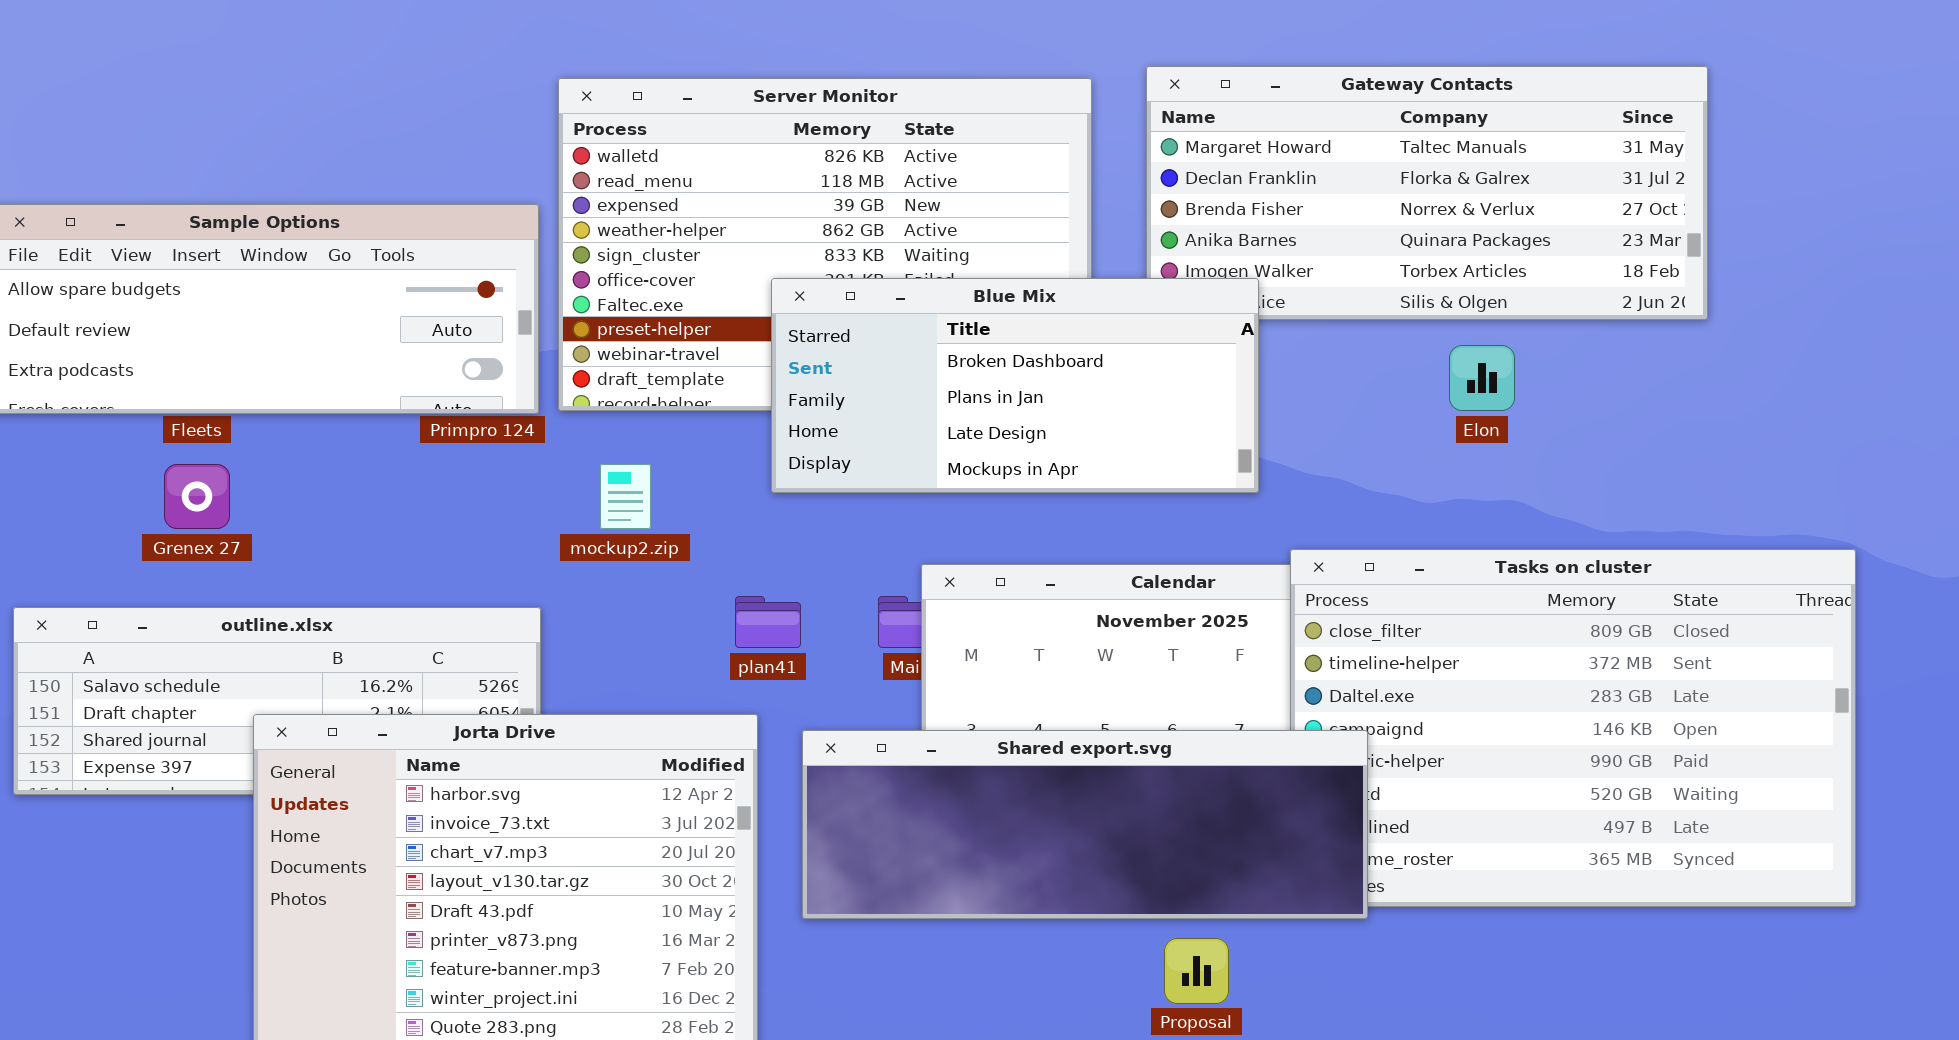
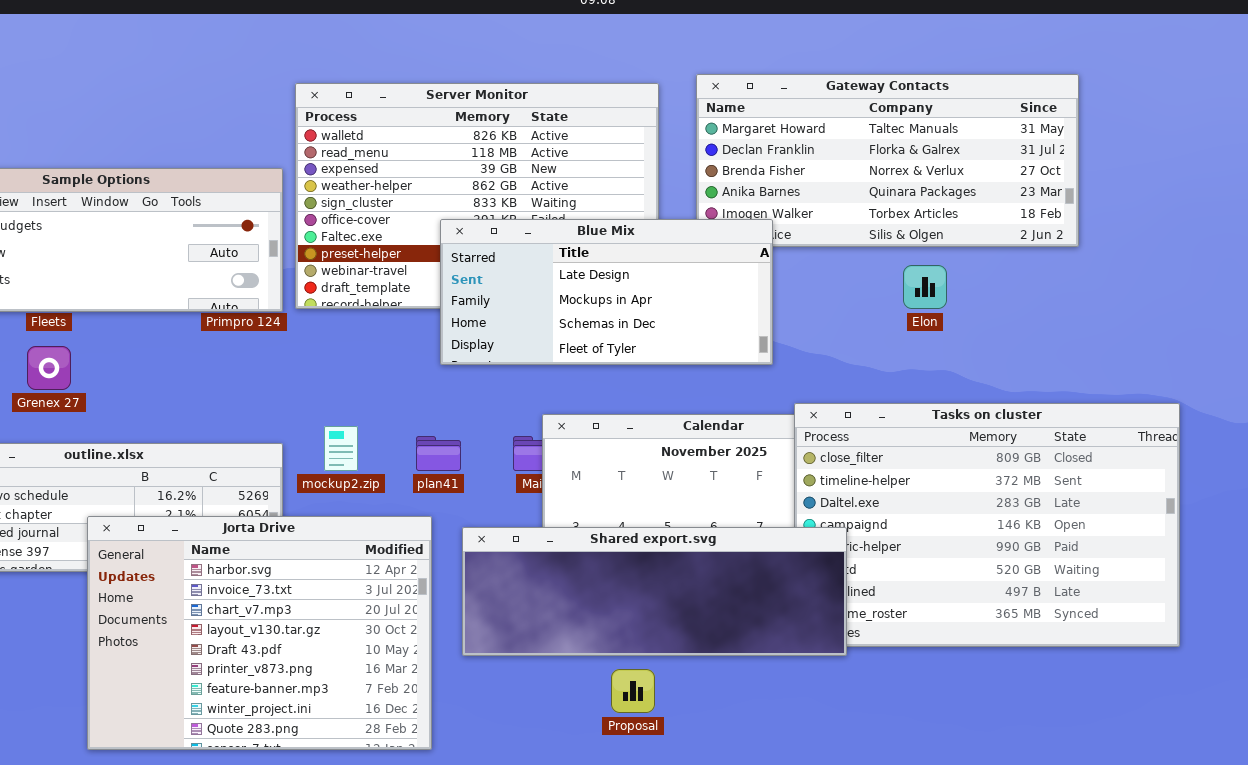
Blue Mix: [771,278,1259,493] -> [440,219,773,365], scrolled down 2 rows
mockup2.zip: [600,464,651,529] -> [324,426,358,471], moved
Proposal: [1164,938,1229,1004] -> [611,669,655,713], moved

